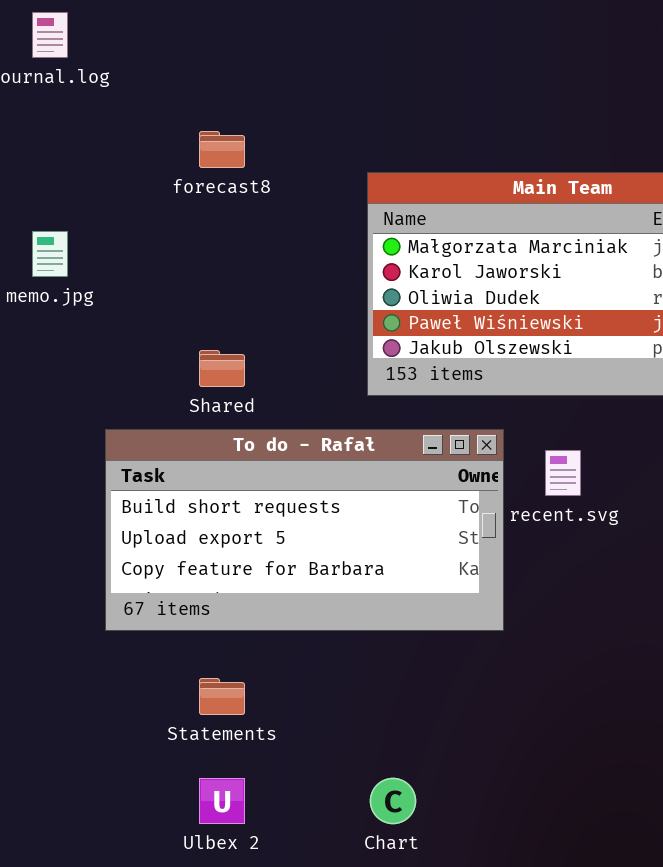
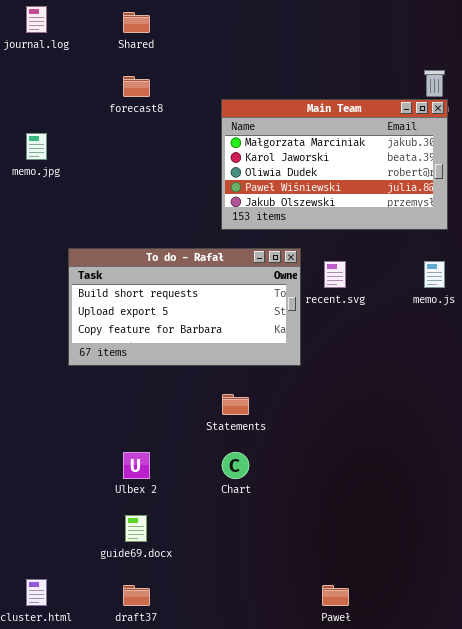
Shared: [199,350,245,387] -> [123,12,150,33], moved
Statements: [199,678,245,715] -> [222,394,249,415], moved

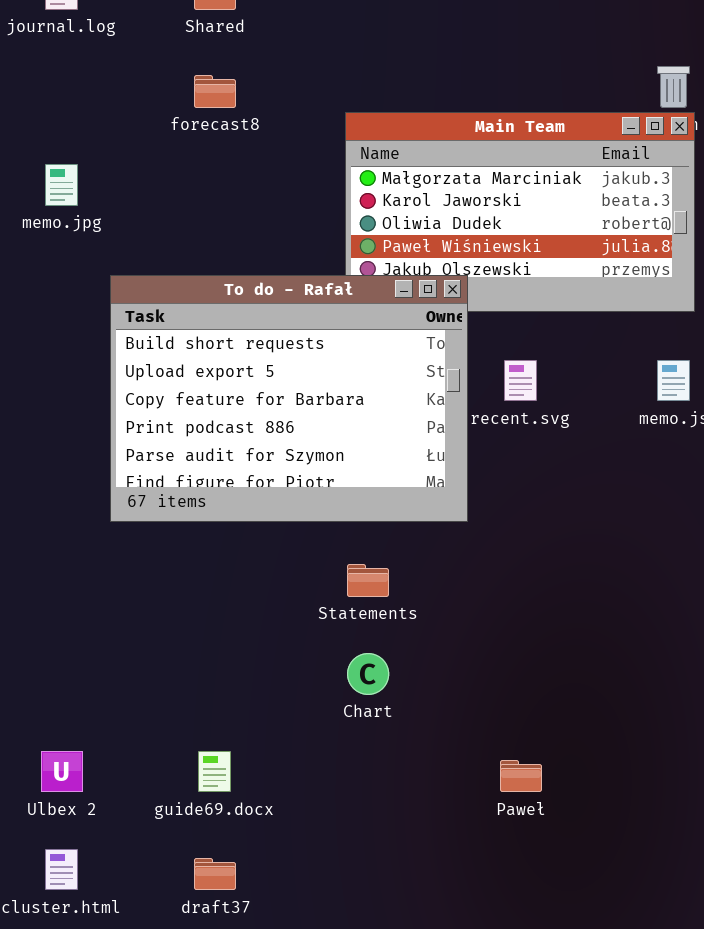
To do - Rafał: [68,248,301,366] -> [110,275,468,522], resized
Ulbex 2: [123,452,150,479] -> [41,751,83,792], moved
Paweł: [322,585,349,606] -> [500,760,542,792], moved

